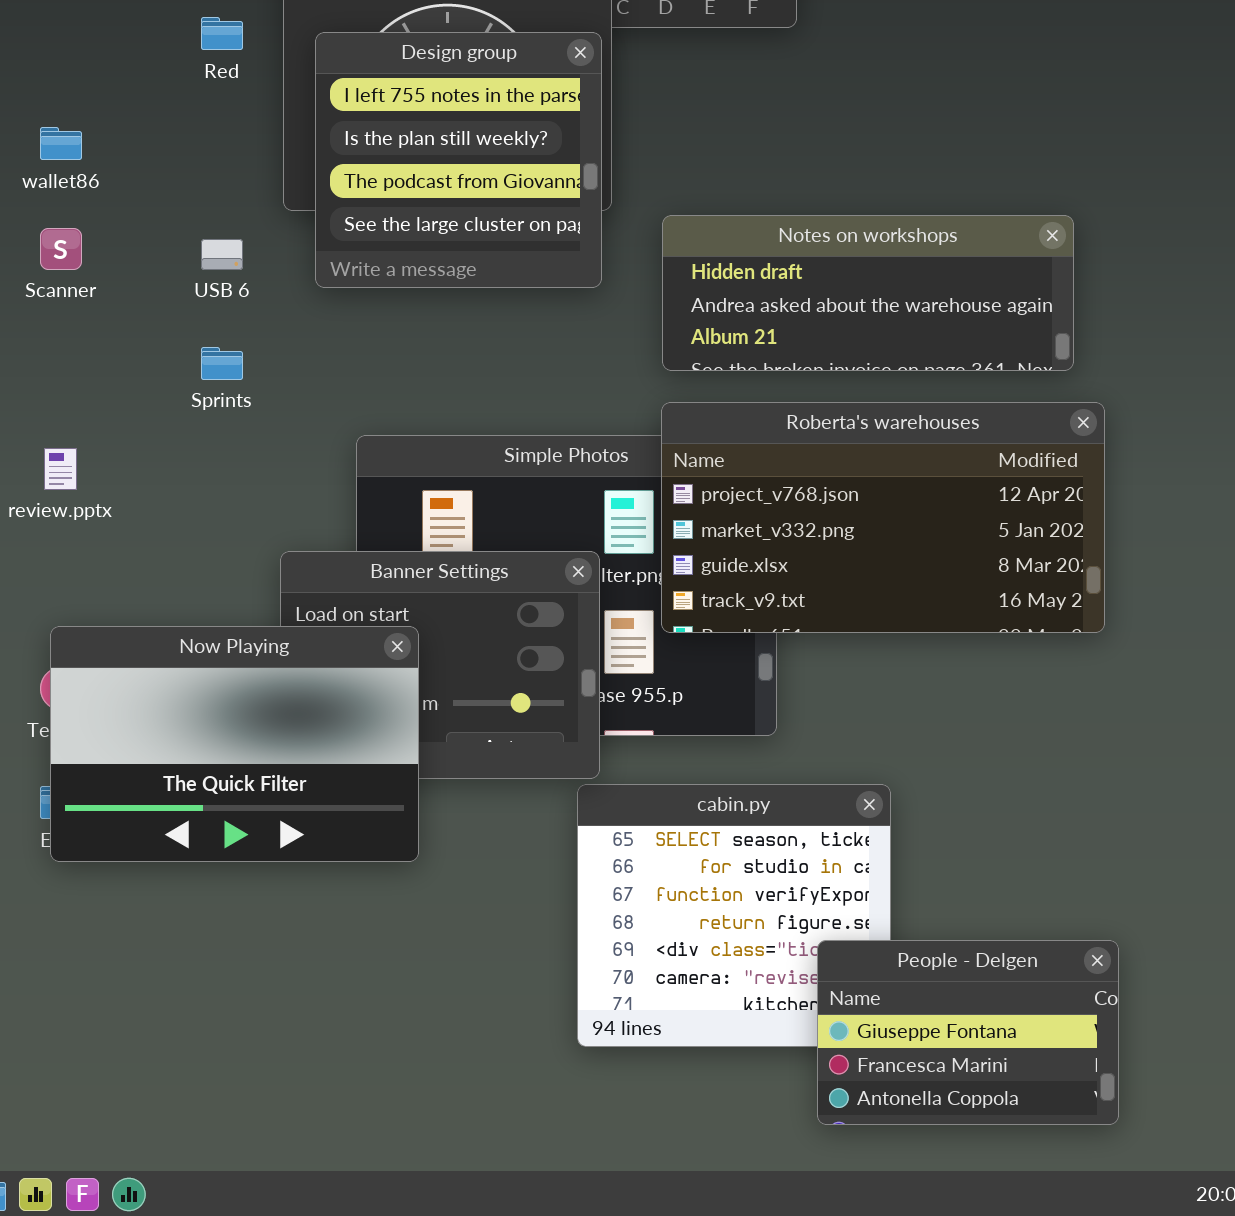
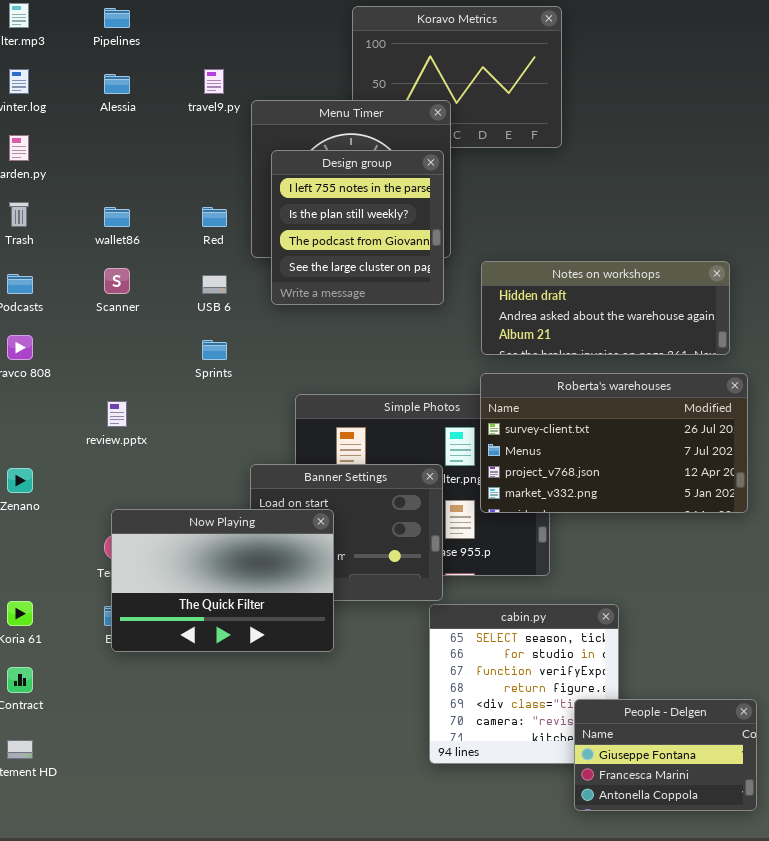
Red: [201,17,243,50] -> [202,207,227,227], moved
Roberta's warehouses: [661,402,1105,633] -> [480,373,748,513], scrolled up 2 rows

